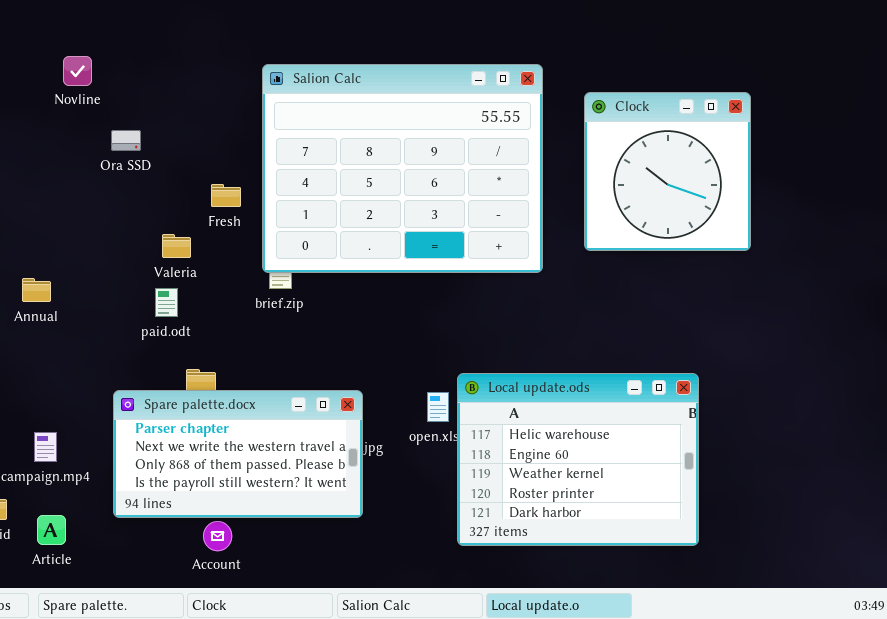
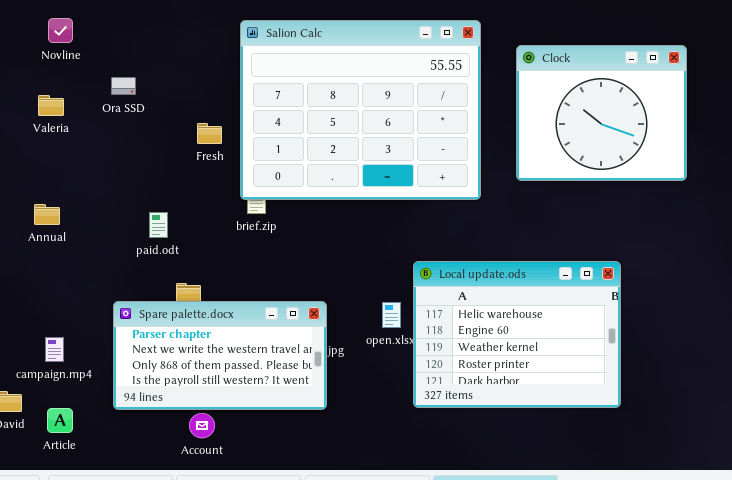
Novline: [63,56,92,86] -> [48,18,73,43], moved
Clock: [584,92,751,251] -> [516,45,687,181], resized
Valeria: [162,234,191,258] -> [38,95,64,116], moved
Local update.ods: [457,373,699,546] -> [413,261,621,408], moved

